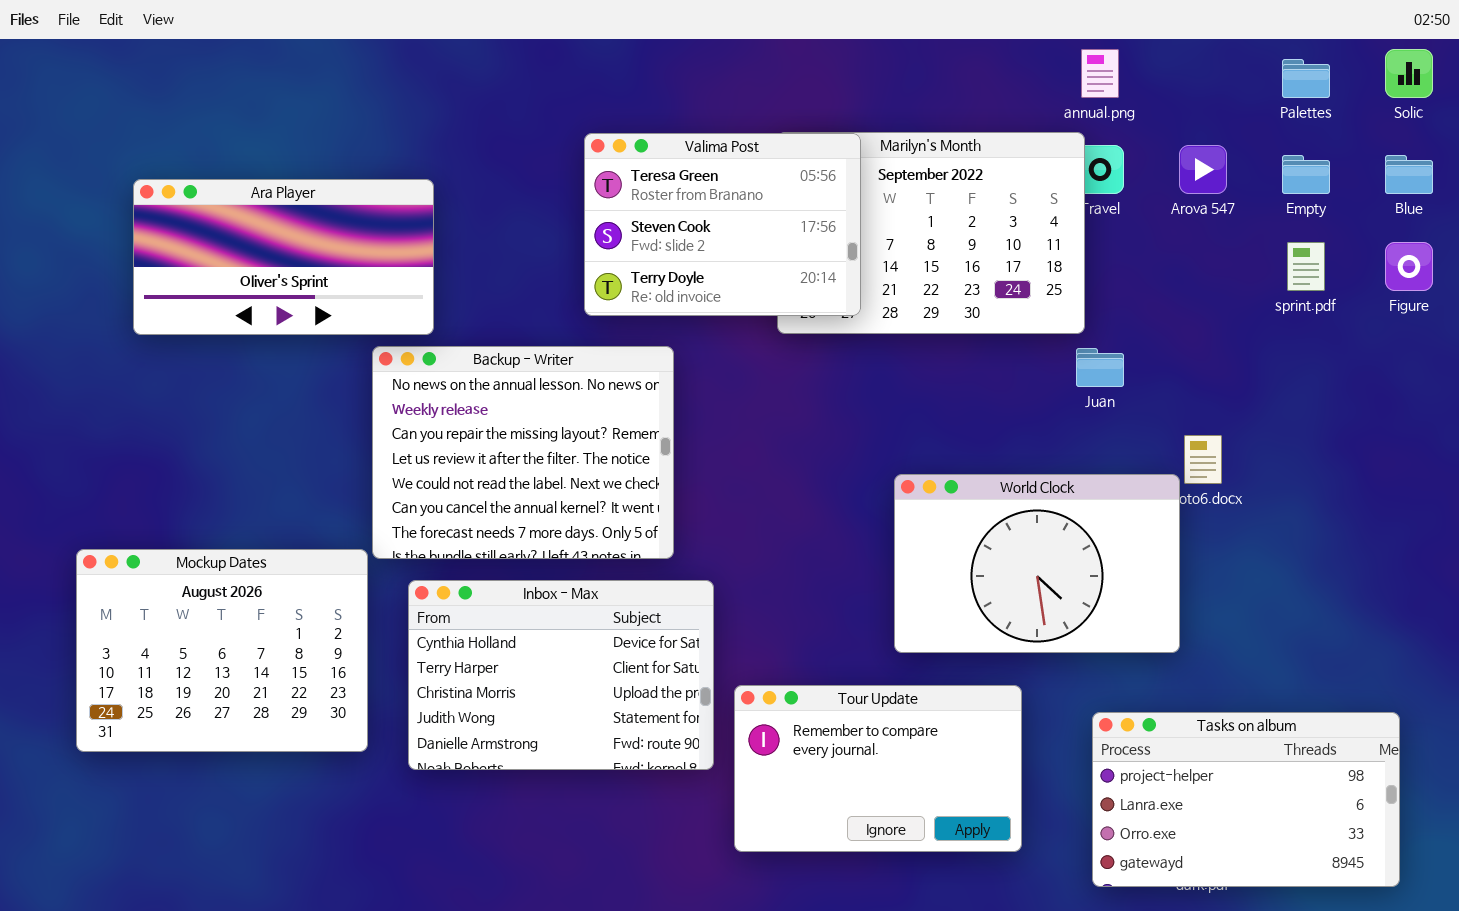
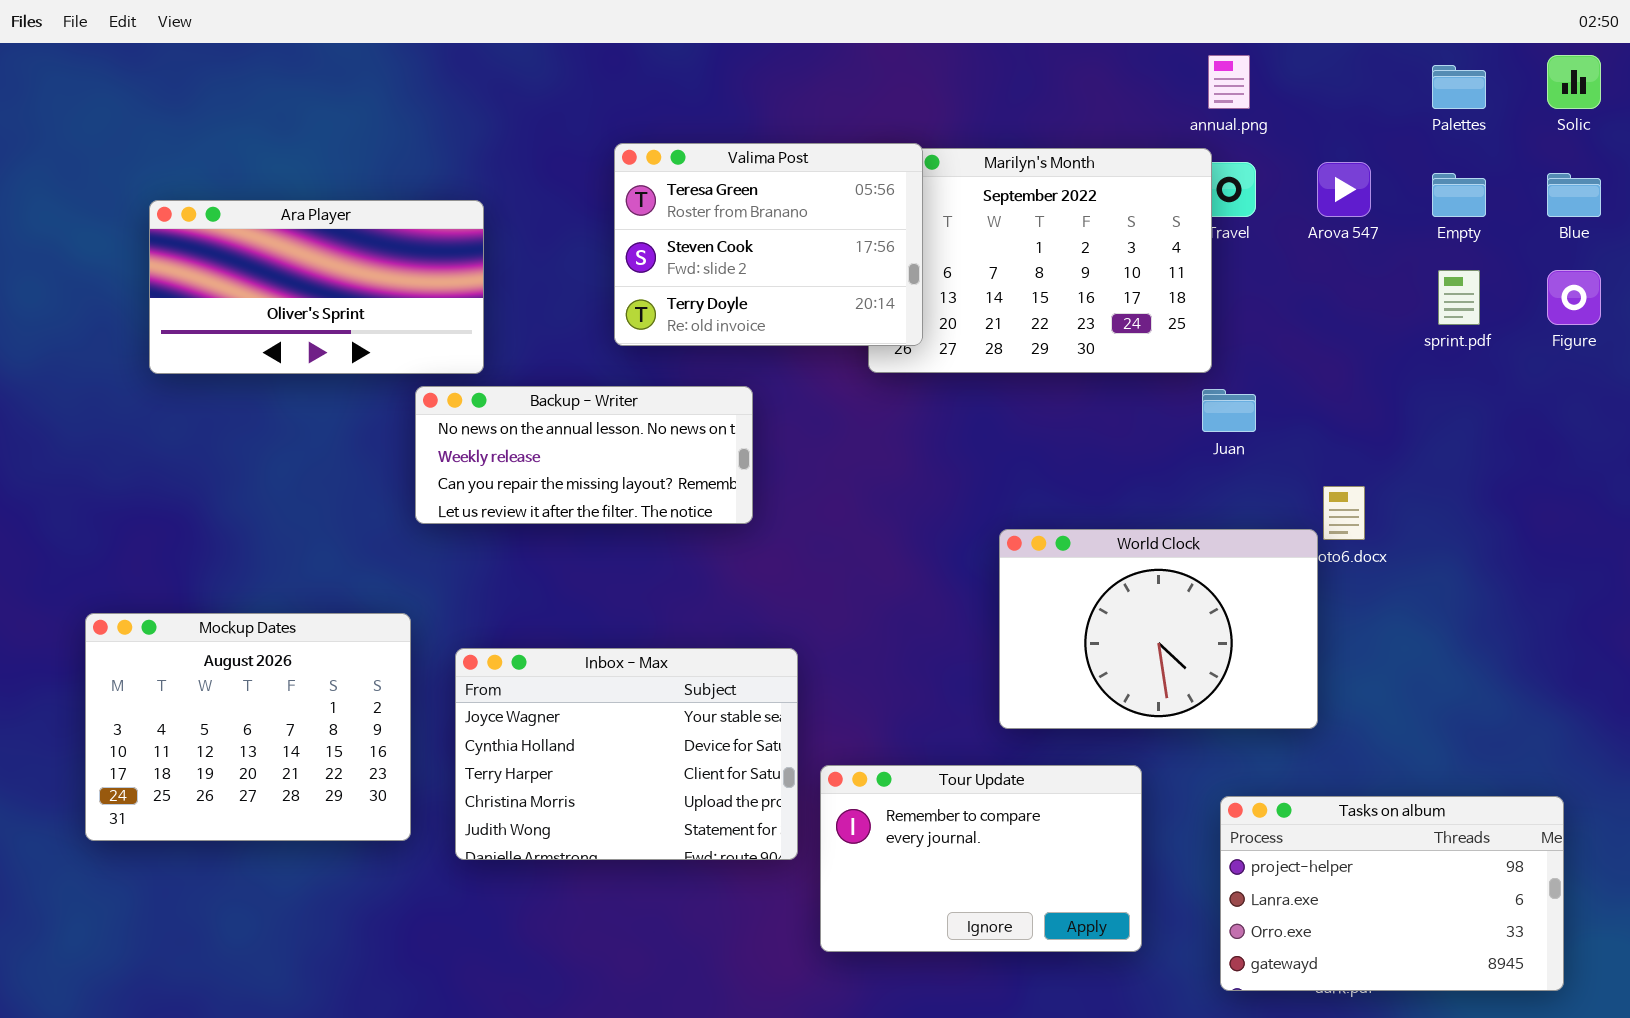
Valima Post: [584,133,861,316] -> [614,143,923,346], moved
Backup - Writer: [372,346,674,559] -> [415,386,753,524], resized
Inbox - Max: [408,580,714,770] -> [455,648,798,860], scrolled up 1 row

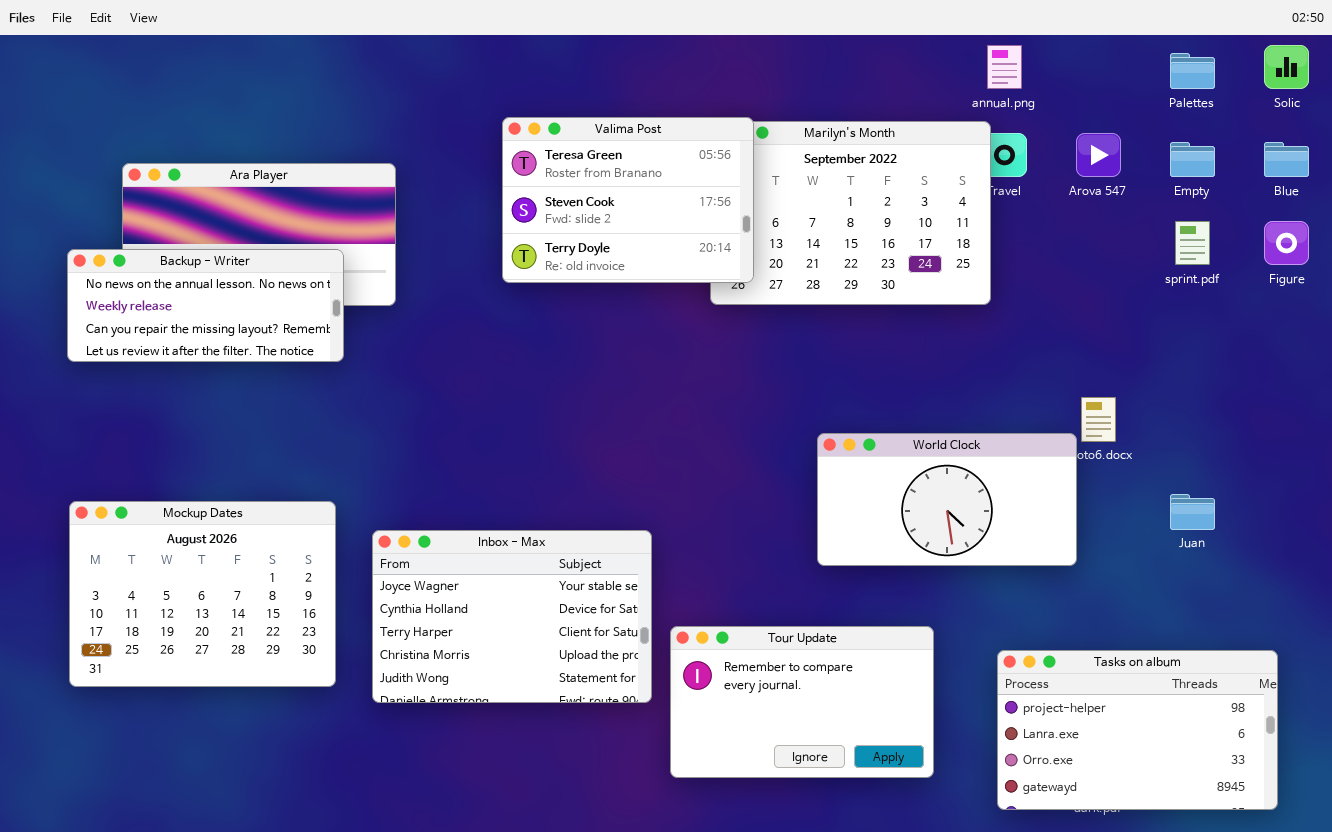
Backup - Writer: [415,386,753,524] -> [67,249,344,362], moved
Juan: [1202,389,1256,432] -> [1170,494,1215,530], moved
World Clock: [999,529,1318,729] -> [817,433,1077,566], resized

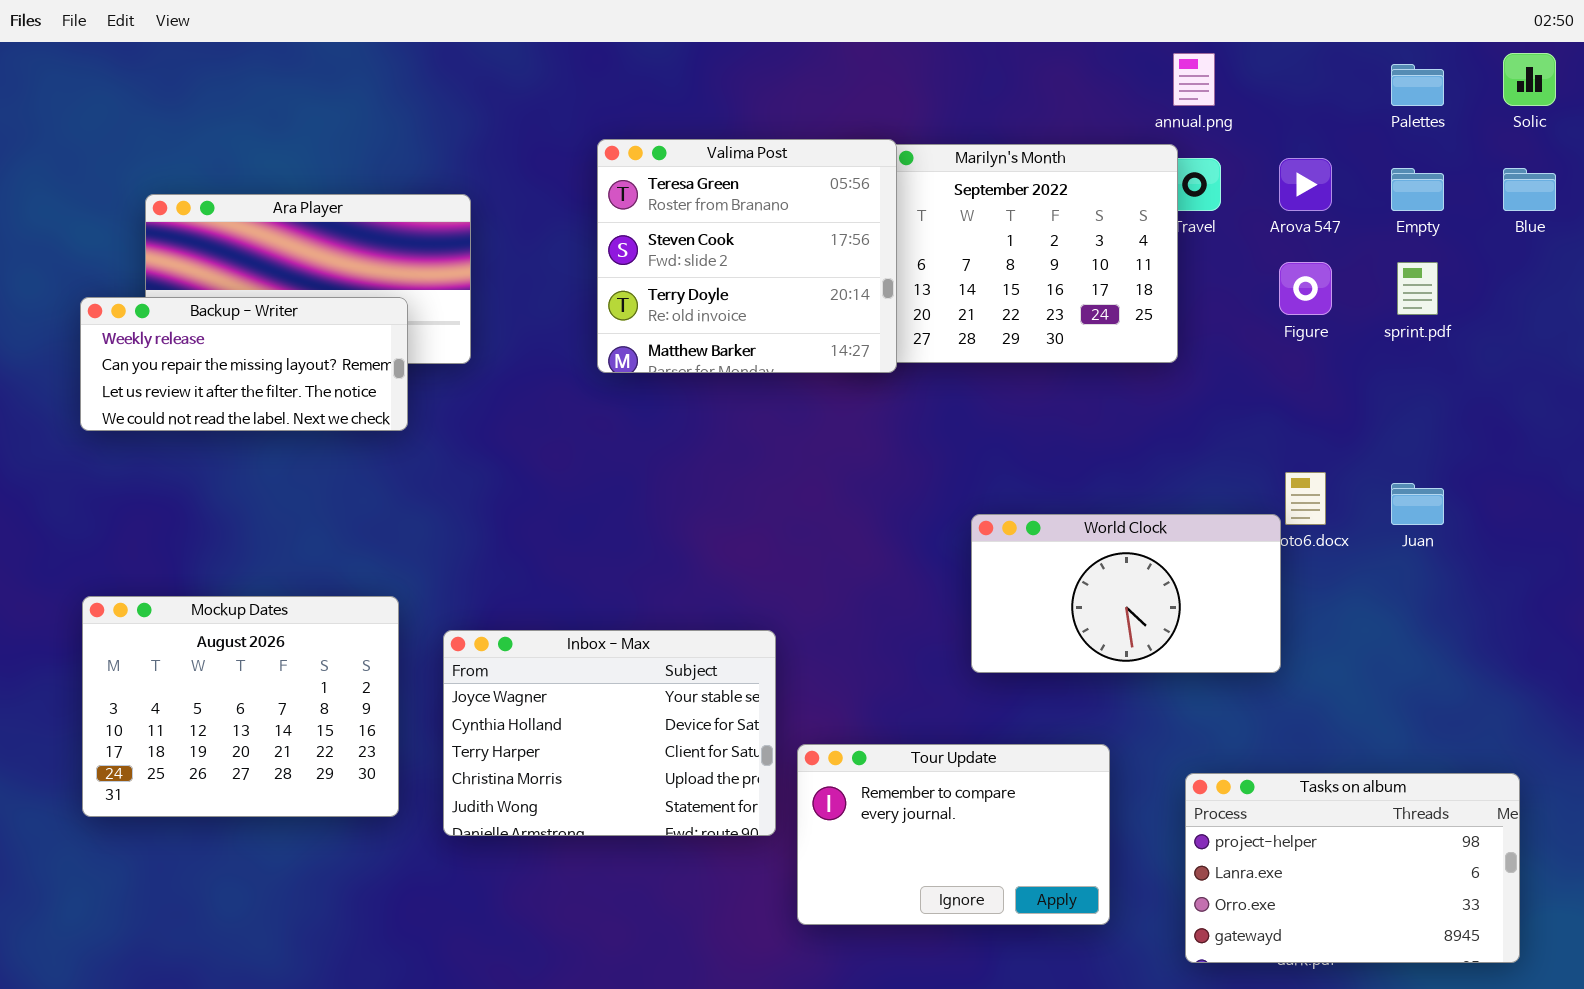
Valima Post: [502,117,754,283] -> [597,139,897,373], resized
Figure: [1264,221,1309,265] -> [1279,262,1332,315], moved
Backup - Writer: [67,249,344,362] -> [80,297,408,431], scrolled down 1 row
Juan: [1170,494,1215,530] -> [1391,483,1444,525], moved

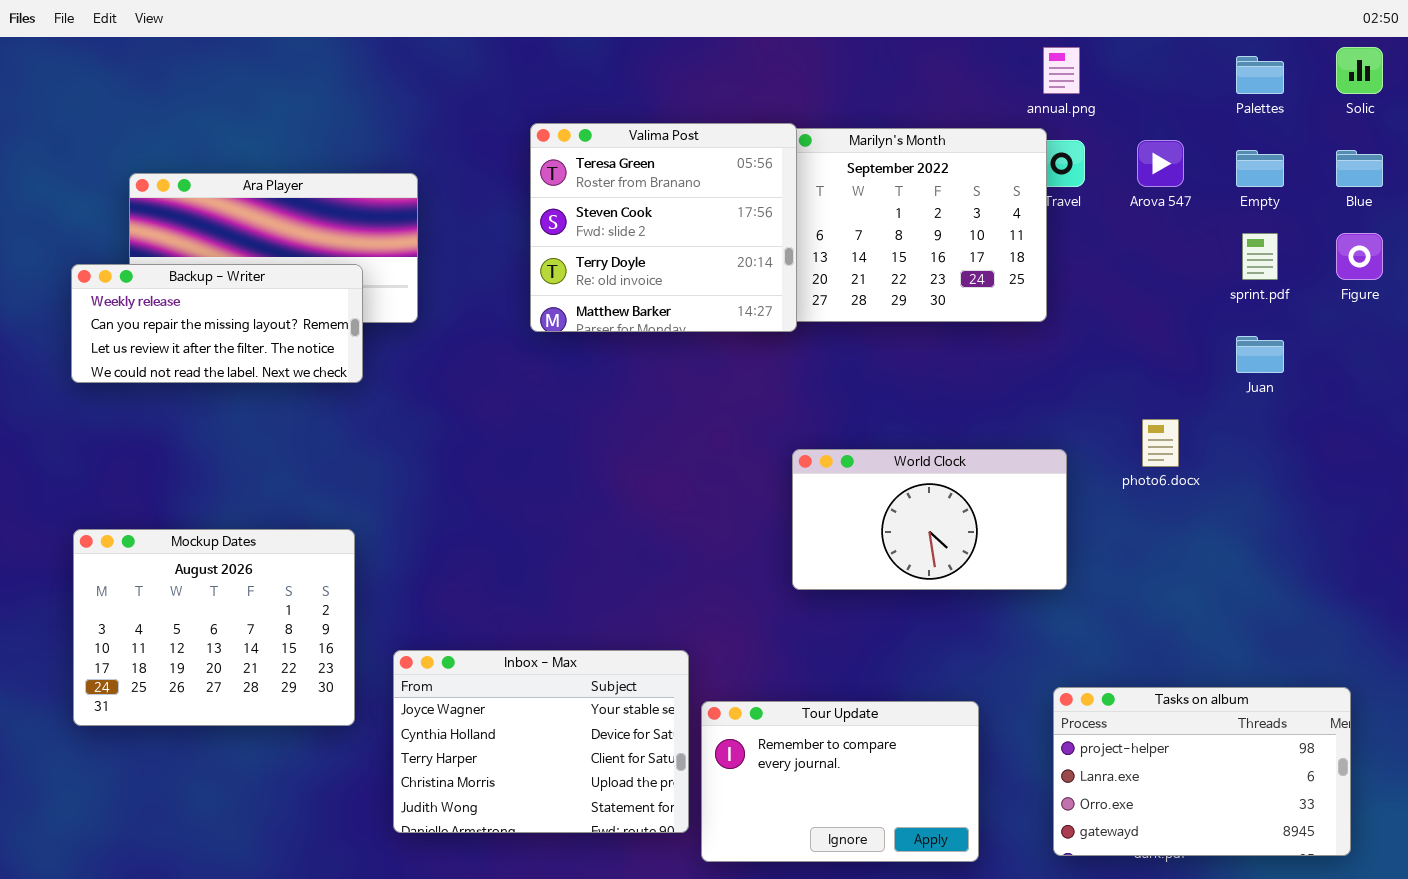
Figure: [1279,262,1332,315] -> [1336,233,1383,280], moved
Juan: [1391,483,1444,525] -> [1236,336,1284,373], moved
World Clock: [971,514,1281,673] -> [792,449,1067,590], moved
Inbox - Max: [443,630,776,836] -> [393,650,689,833], moved
Tour Update: [797,744,1110,925] -> [701,701,979,862], moved

